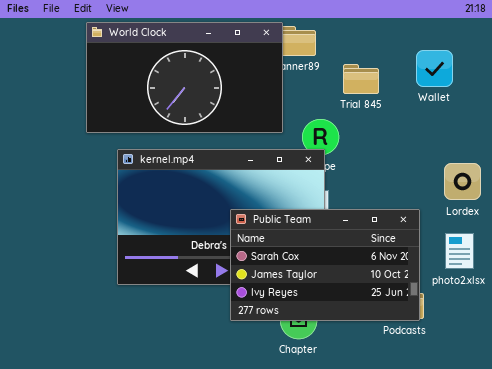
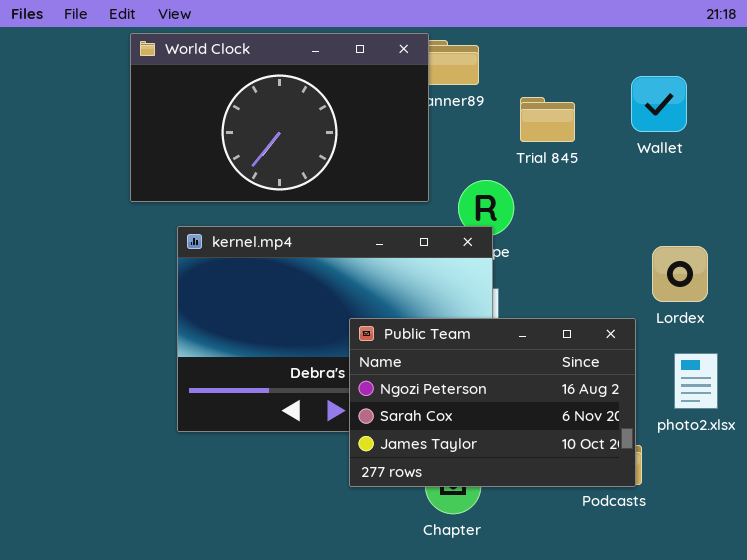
Lordex: [444,163,481,200] -> [652,246,708,302], moved
Public Team: [230,209,420,321] -> [349,318,636,487], scrolled up 1 row

